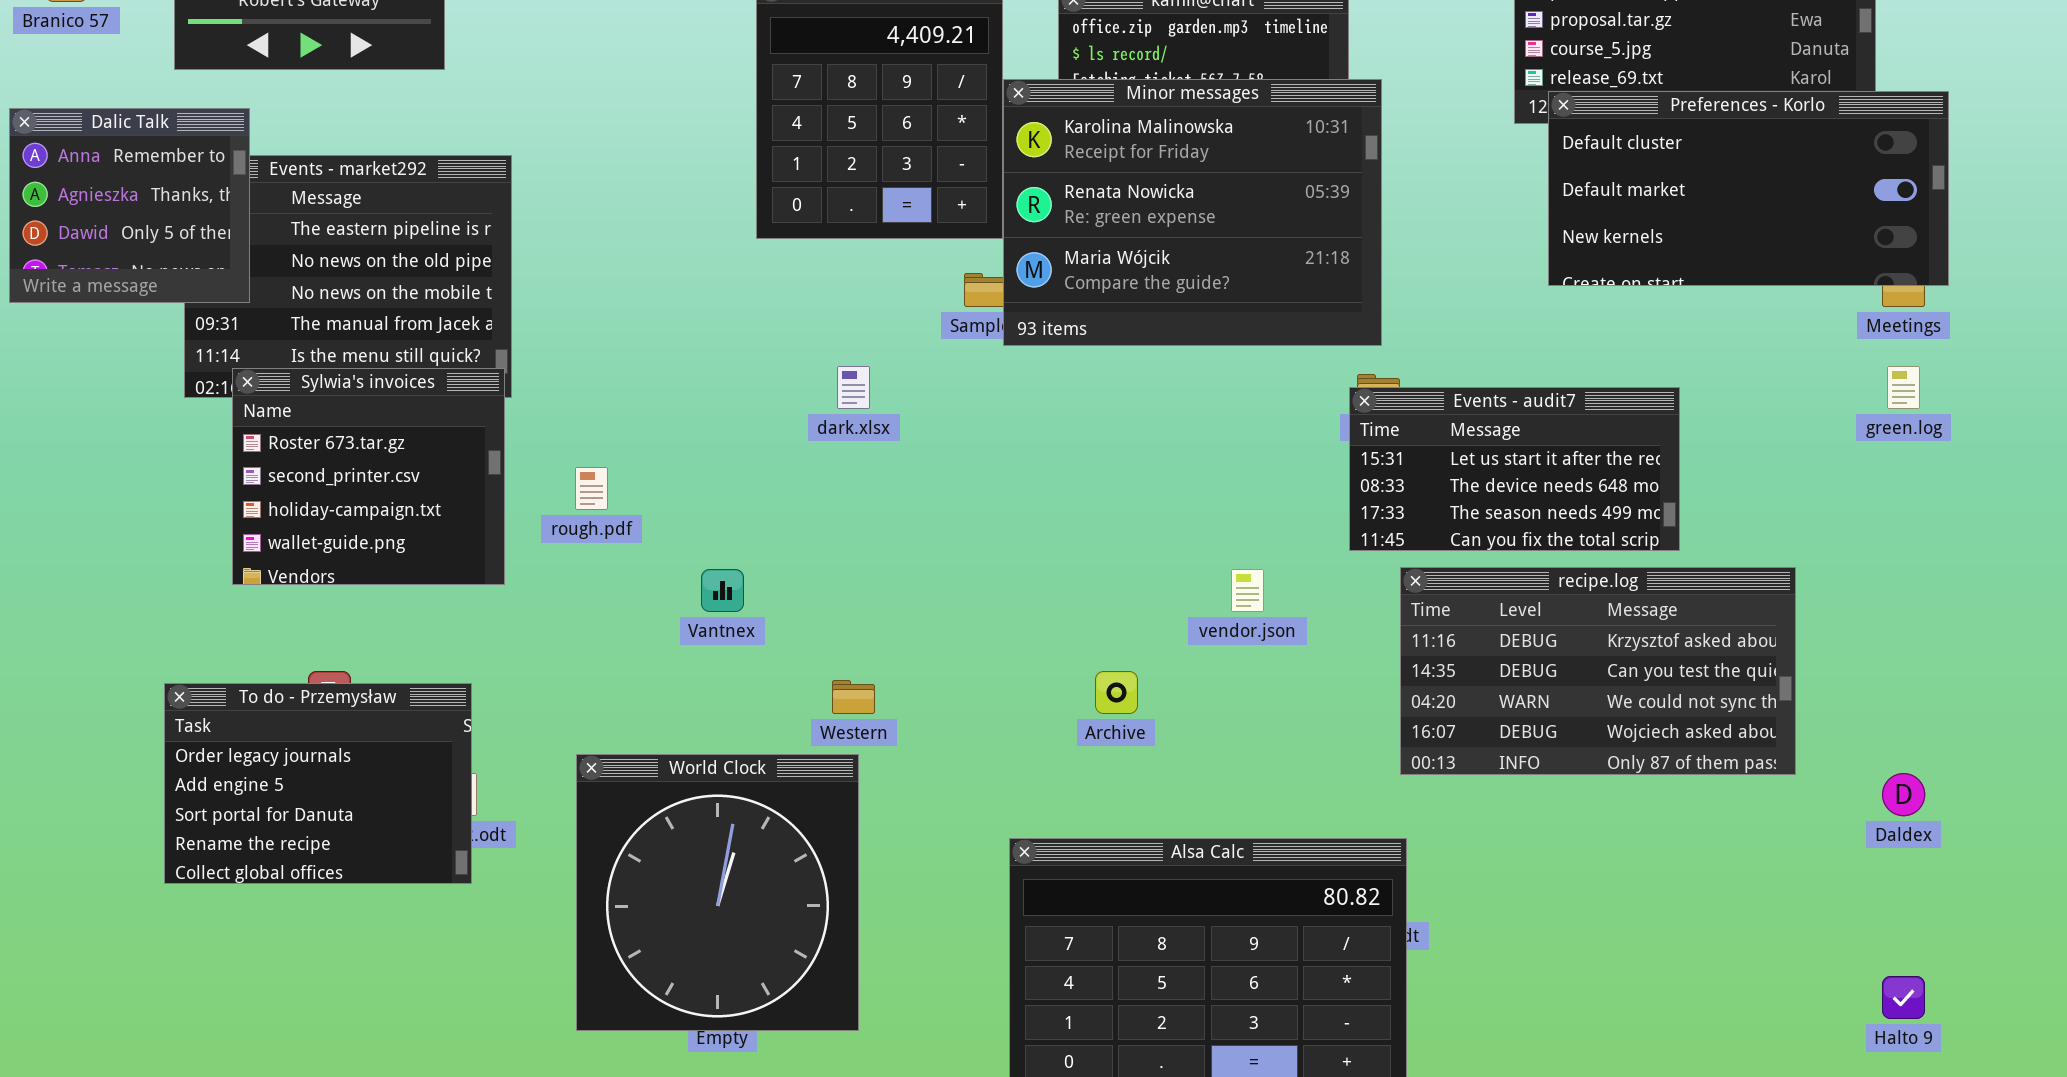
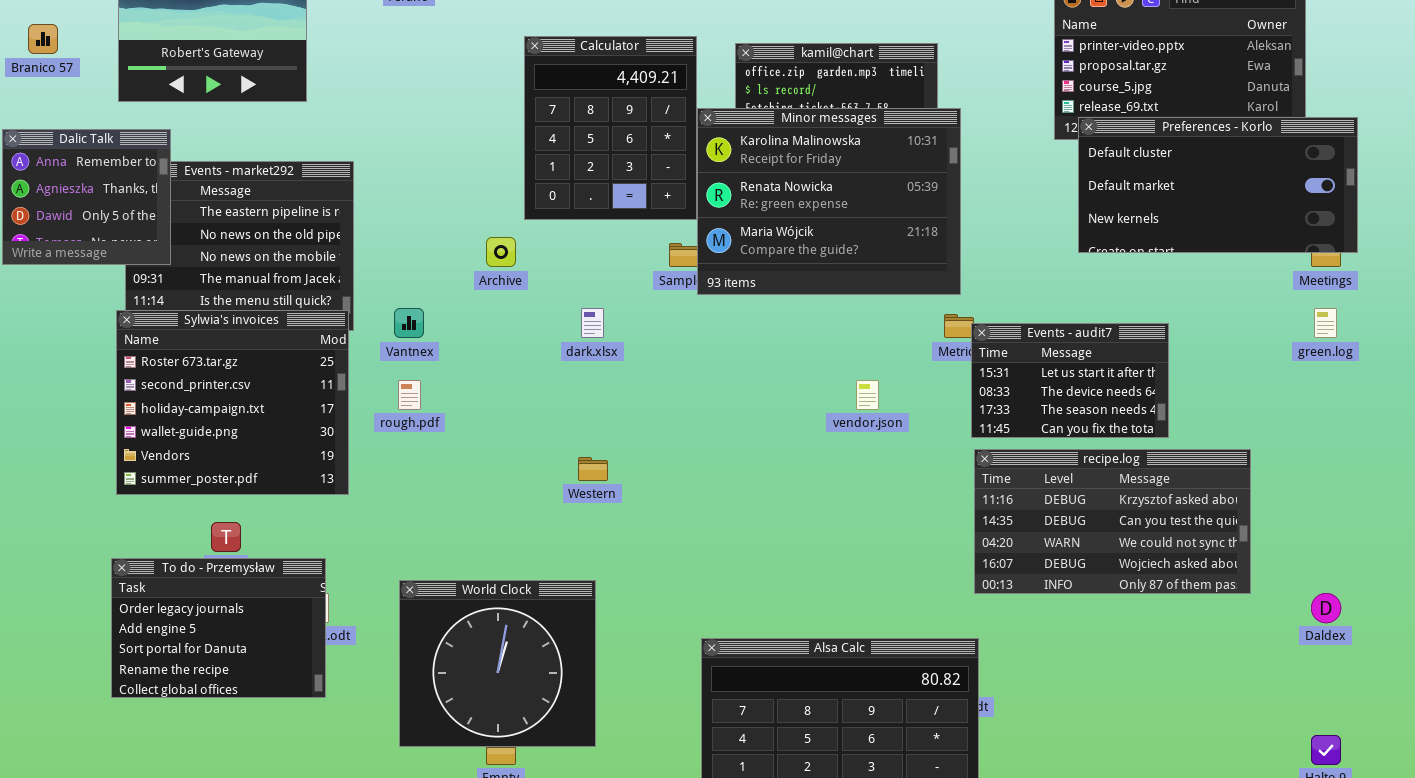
Sylwia's invoices: [232,368,505,585] -> [116,310,349,495], resized
Events - audit7: [1349,387,1680,551] -> [971,323,1169,438], resized
Vantnex: [701,569,744,612] -> [394,308,424,338], moved
vendor.json: [1231,569,1264,612] -> [856,380,879,410], moved
Archive: [1095,671,1138,714] -> [486,237,516,267], moved
Western: [832,680,875,714] -> [578,457,608,481], moved
To do - Przemysław: [164,683,472,884] -> [111,558,326,698], moved
World Clock: [576,754,859,1031] -> [399,580,596,747], resized

